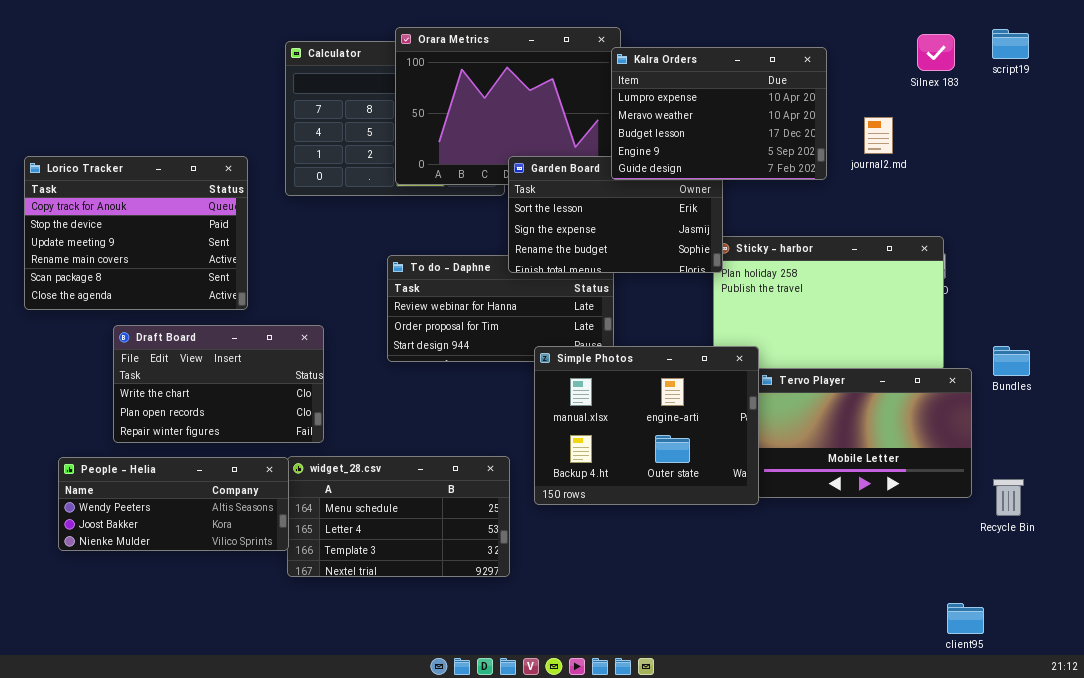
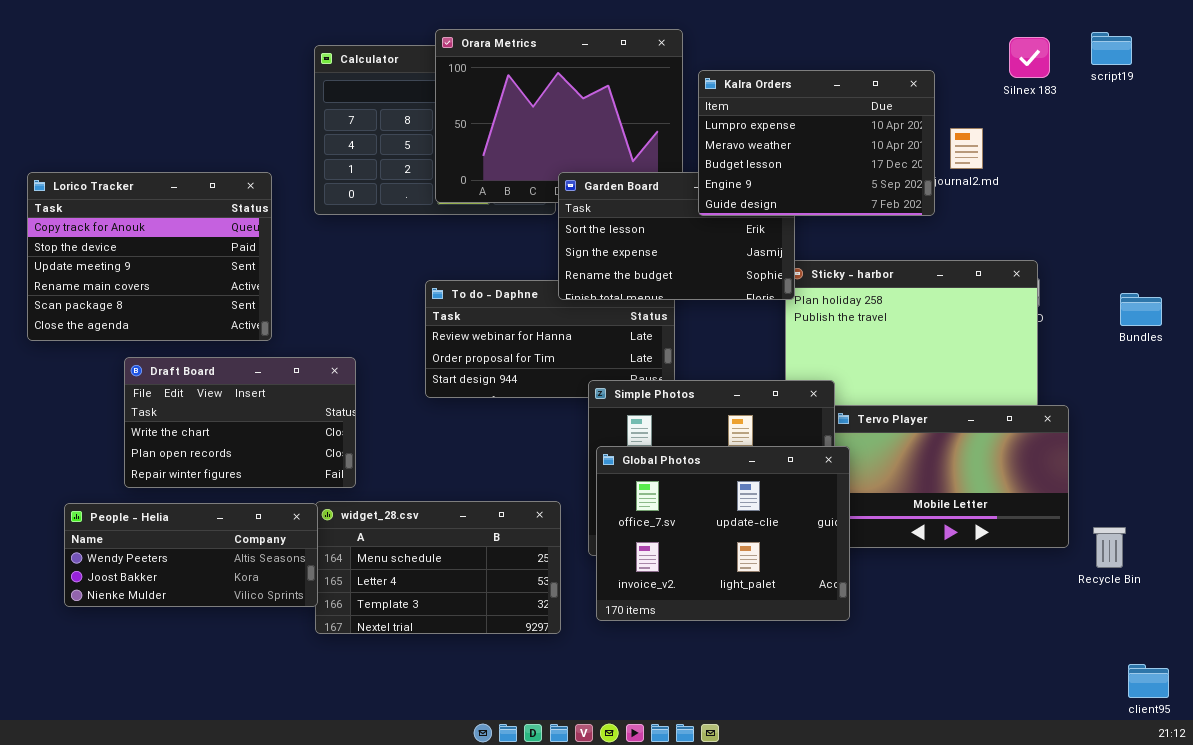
Kalra Orders: [611,47,827,180] -> [698,70,935,216], moved
Bundles: [993,346,1030,376] -> [1120,293,1162,326], moved
Global Photos: none -> [596,446,850,621], opened
client95: [947,603,984,634] -> [1128,664,1169,698], moved

